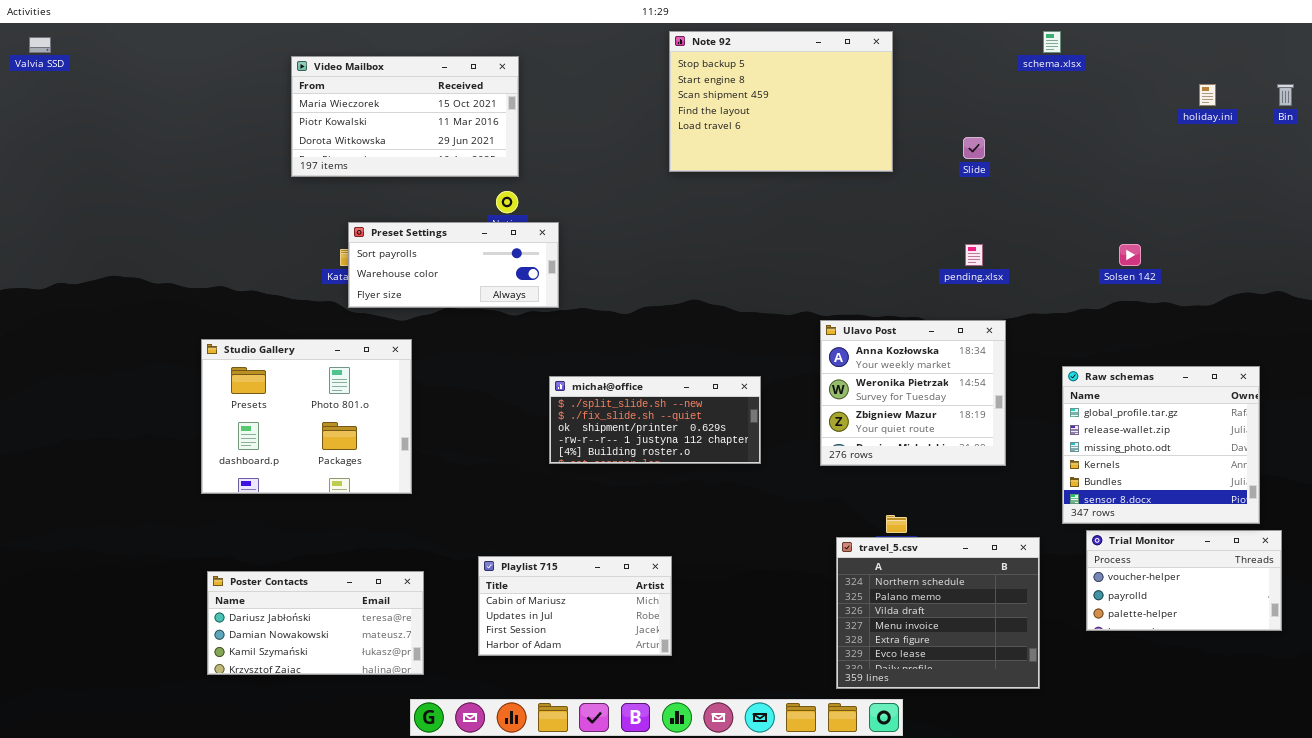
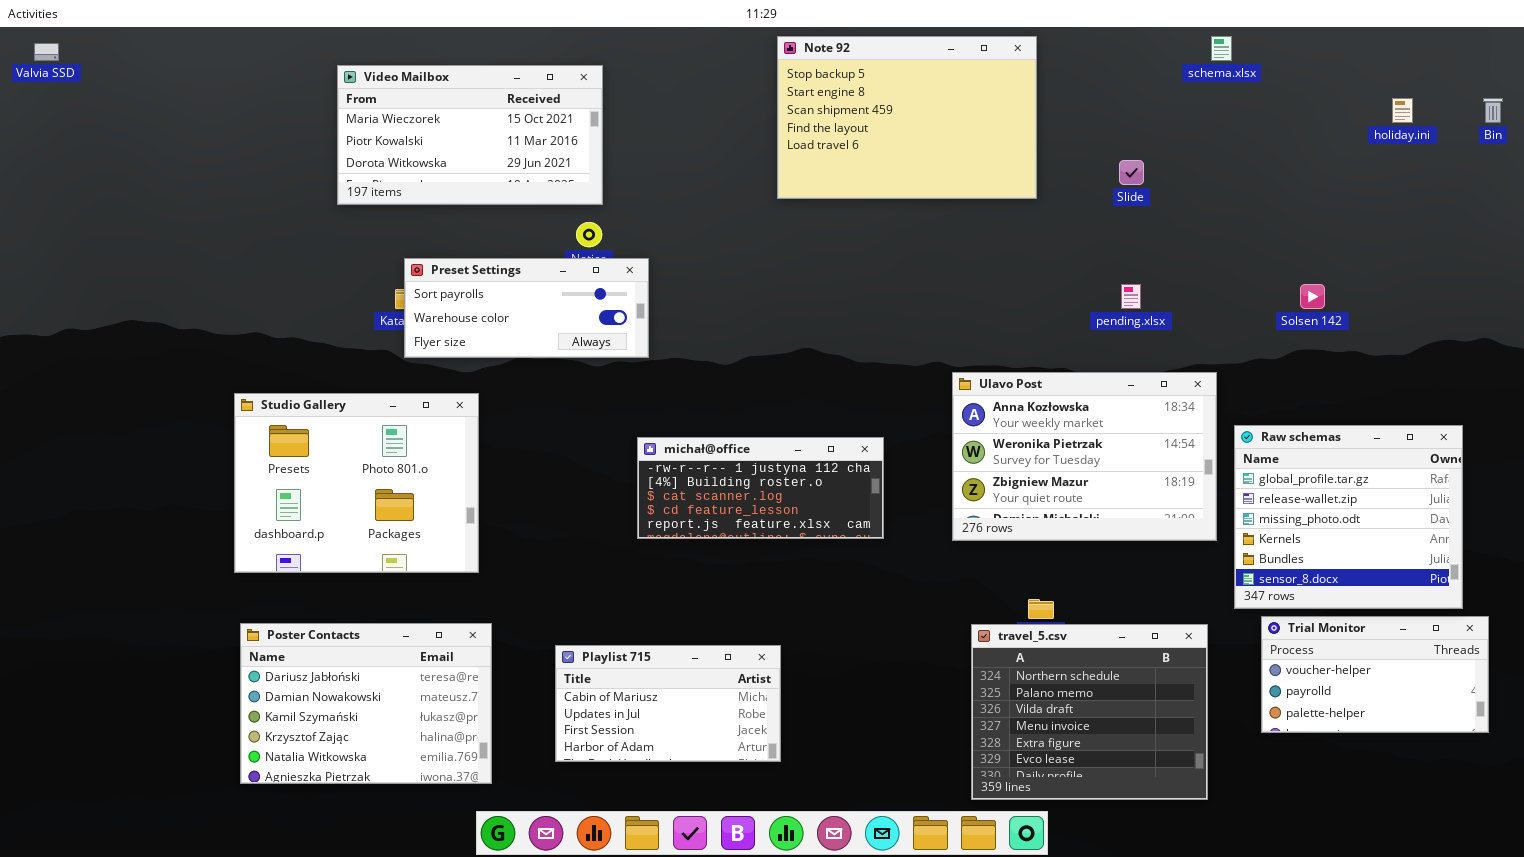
Ulavo Post: [820,320,1006,466] -> [952,372,1217,541], resized
michał@office: [549,376,761,464] -> [637,437,884,539], scrolled down 3 rows
Poster Contacts: [207,571,424,675] -> [240,623,492,784], resized

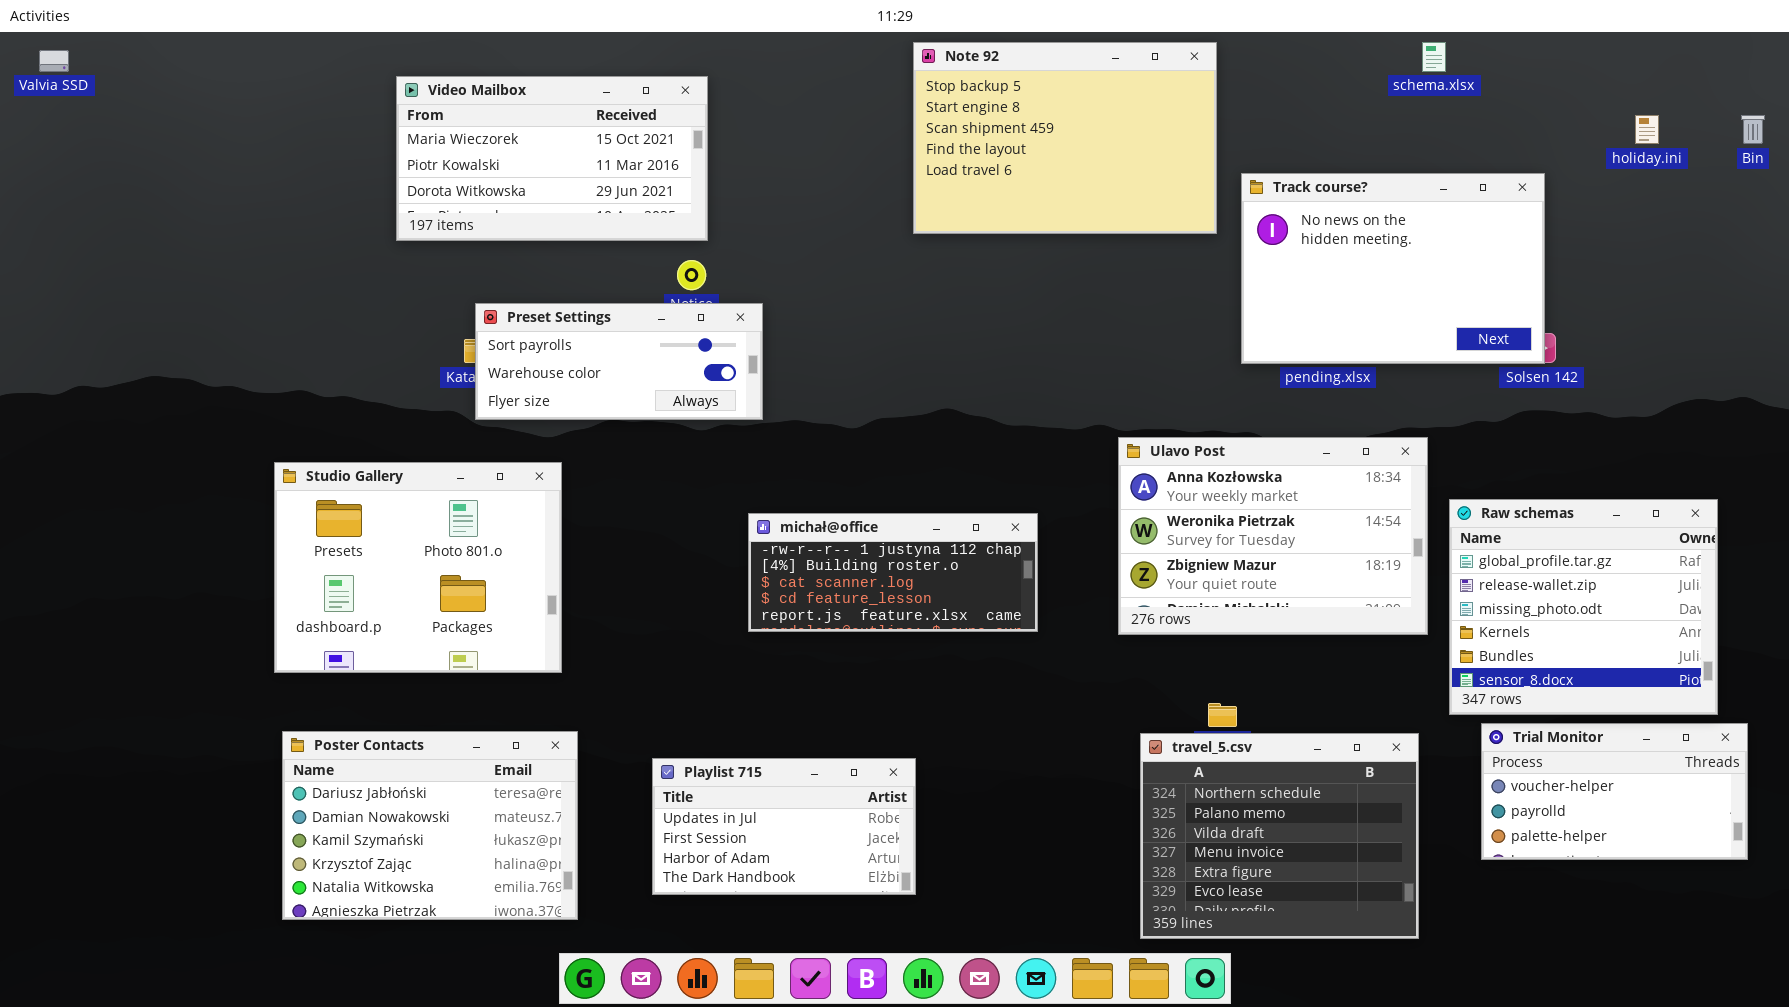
Track course?: none -> [1241,173,1545,364], opened
Playlist 715: [555,645,781,762] -> [652,758,916,895], scrolled down 1 row

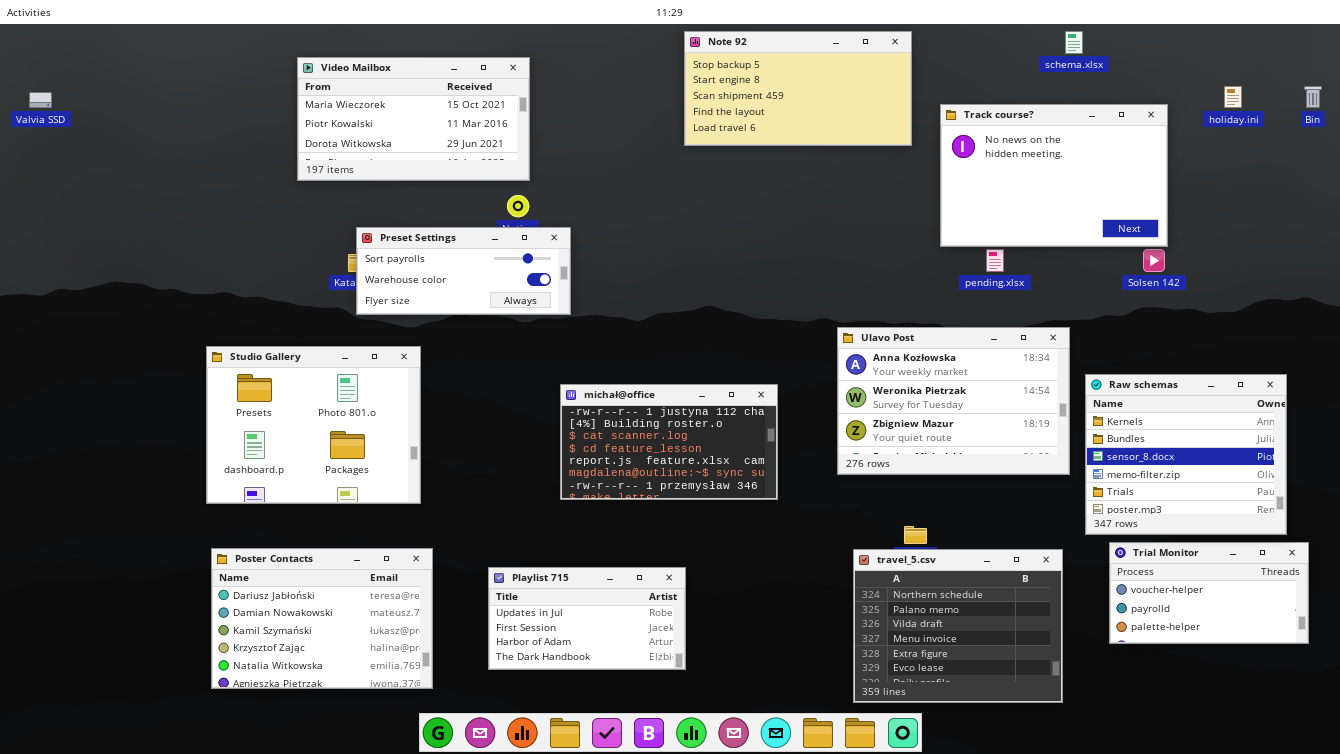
Note 92: [913,42,1217,234] -> [684,31,912,146], resized
Valvia SSD: [39,50,69,72] -> [29,92,52,108], moved
Track course?: [1241,173,1545,364] -> [940,104,1168,247], moved
Raw schemas: [1449,499,1718,715] -> [1085,374,1287,535], scrolled down 3 rows
michał@office: [748,513,1038,632] -> [560,384,778,500], resized

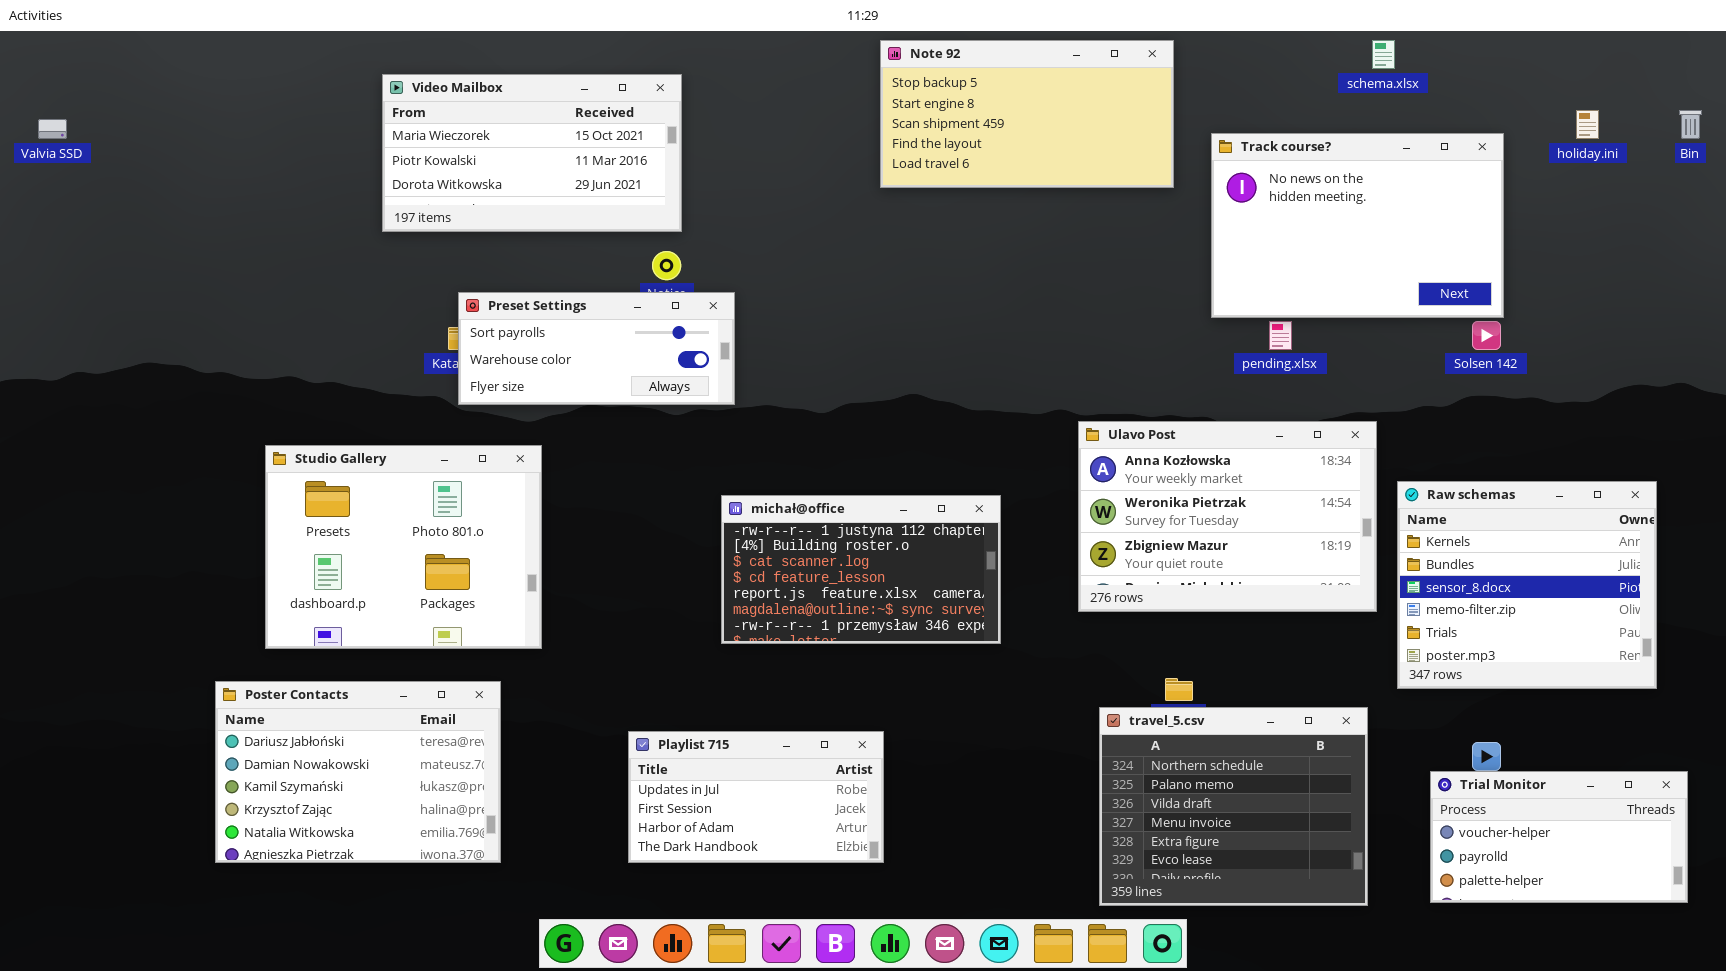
Trial Monitor: [1109,542,1309,644] -> [1430,771,1688,903], moved
Poster Contacts: [211,548,433,689] -> [215,681,501,863], moved

